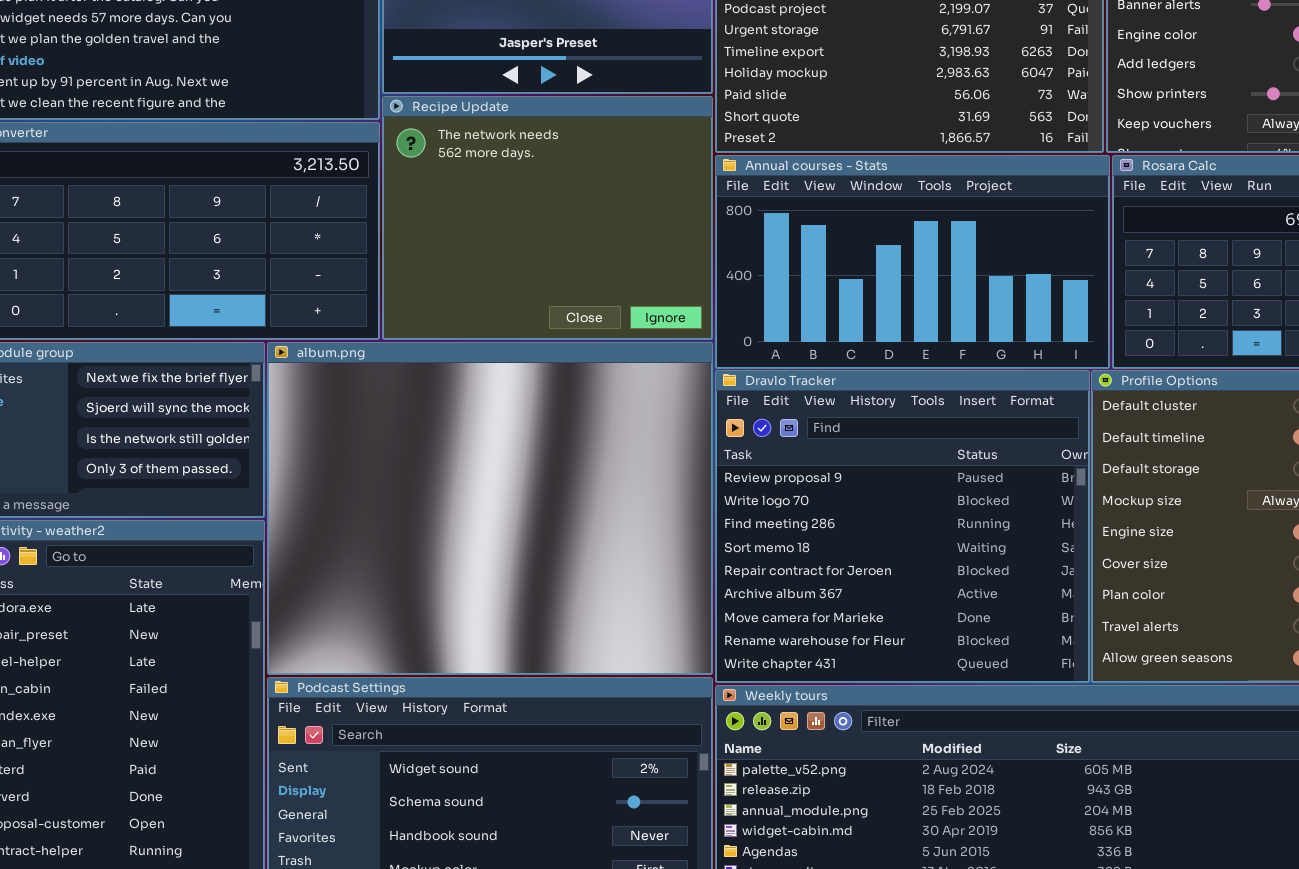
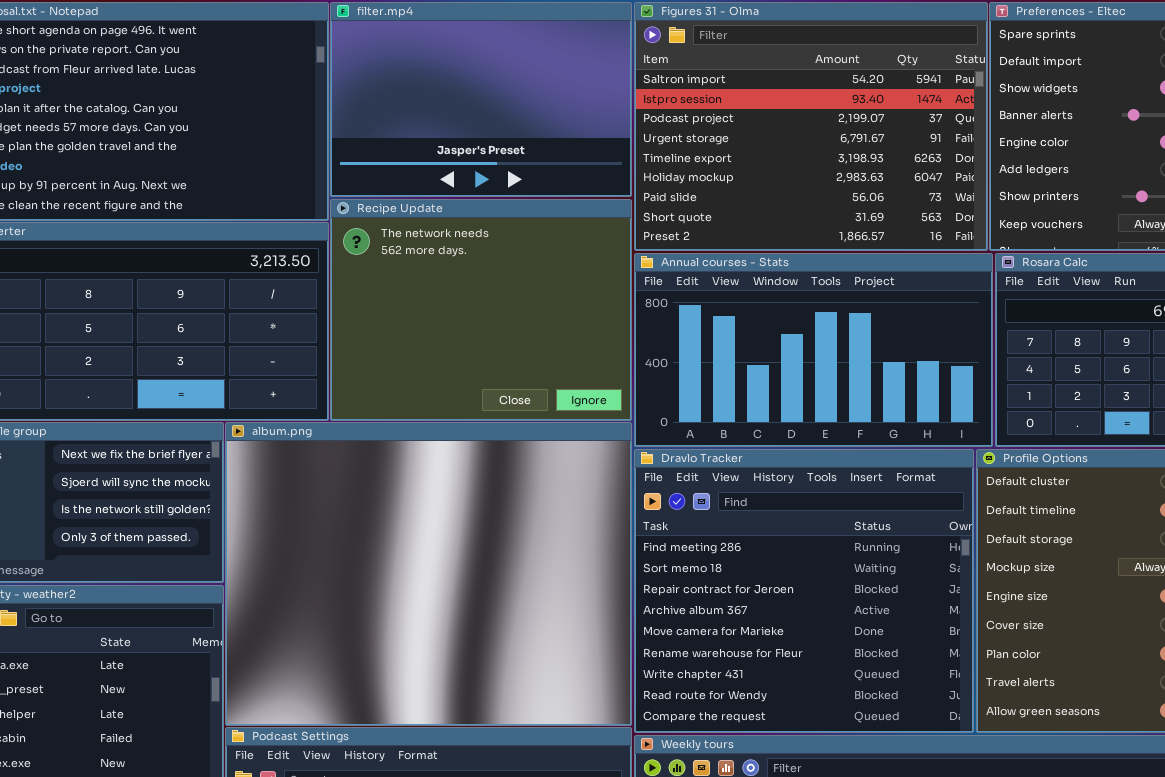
Dravlo Tracker: [715,370,1090,683] -> [634,449,974,733], scrolled down 2 rows

